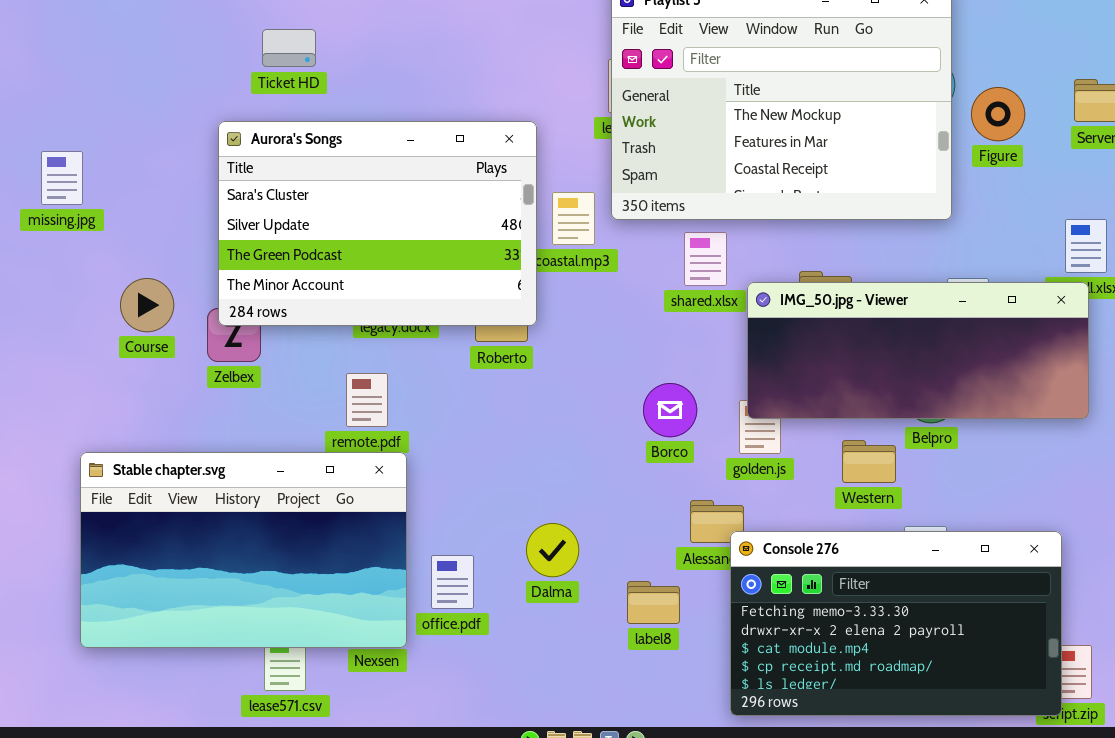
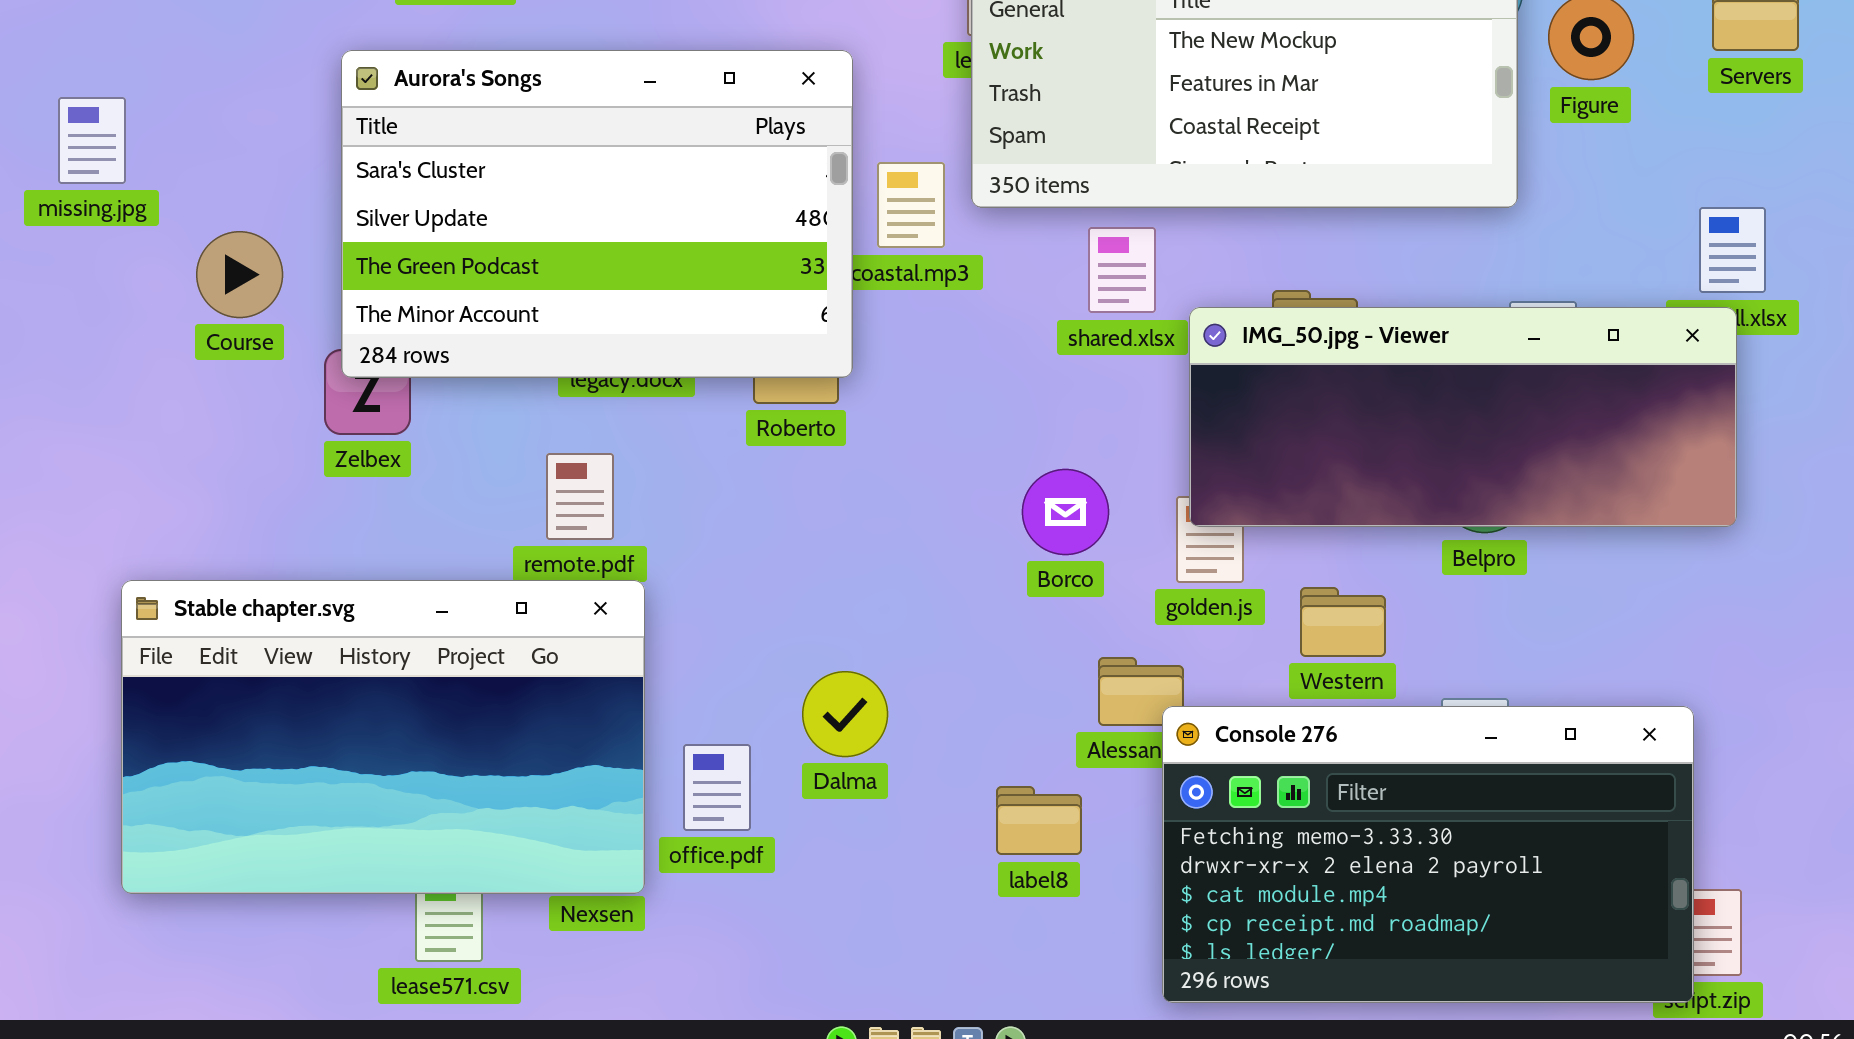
Course: [120,278,174,332] -> [196,231,283,318], moved
Western: [842,440,896,483] -> [1300,587,1386,657], moved
Dalma: [526,523,579,577] -> [802,671,888,757], moved

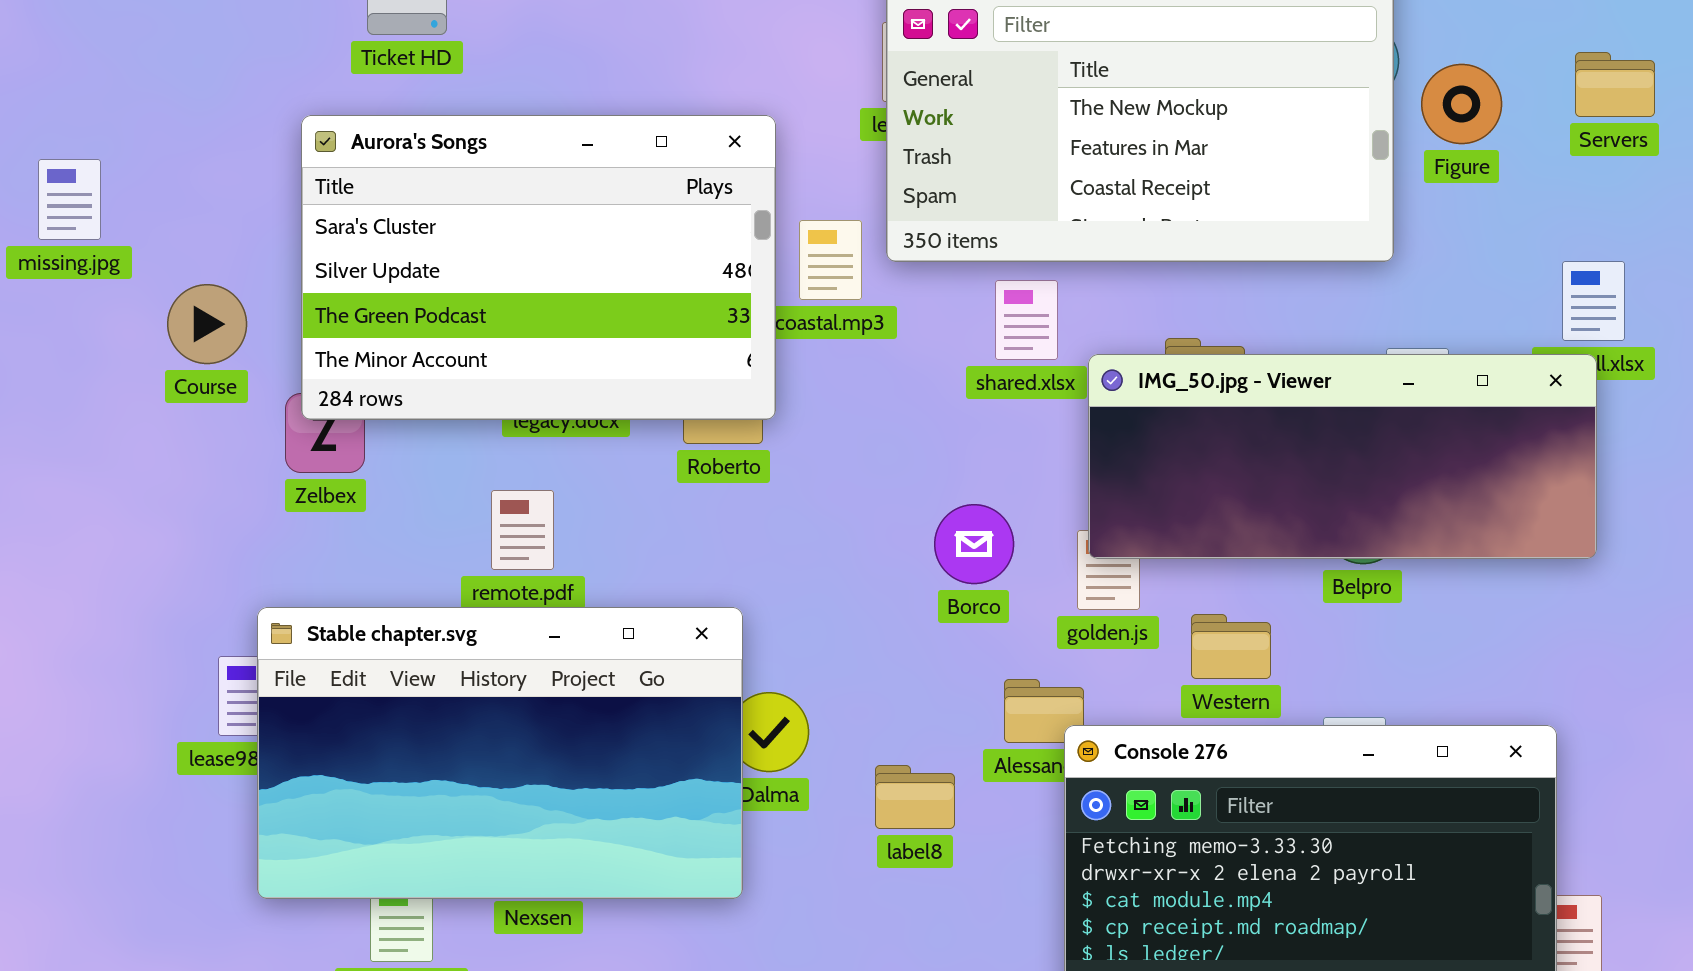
Stable chapter.svg: [121,580,645,894] -> [257,607,743,899], moved
label8: [996,786,1082,855] -> [875,765,955,829], moved

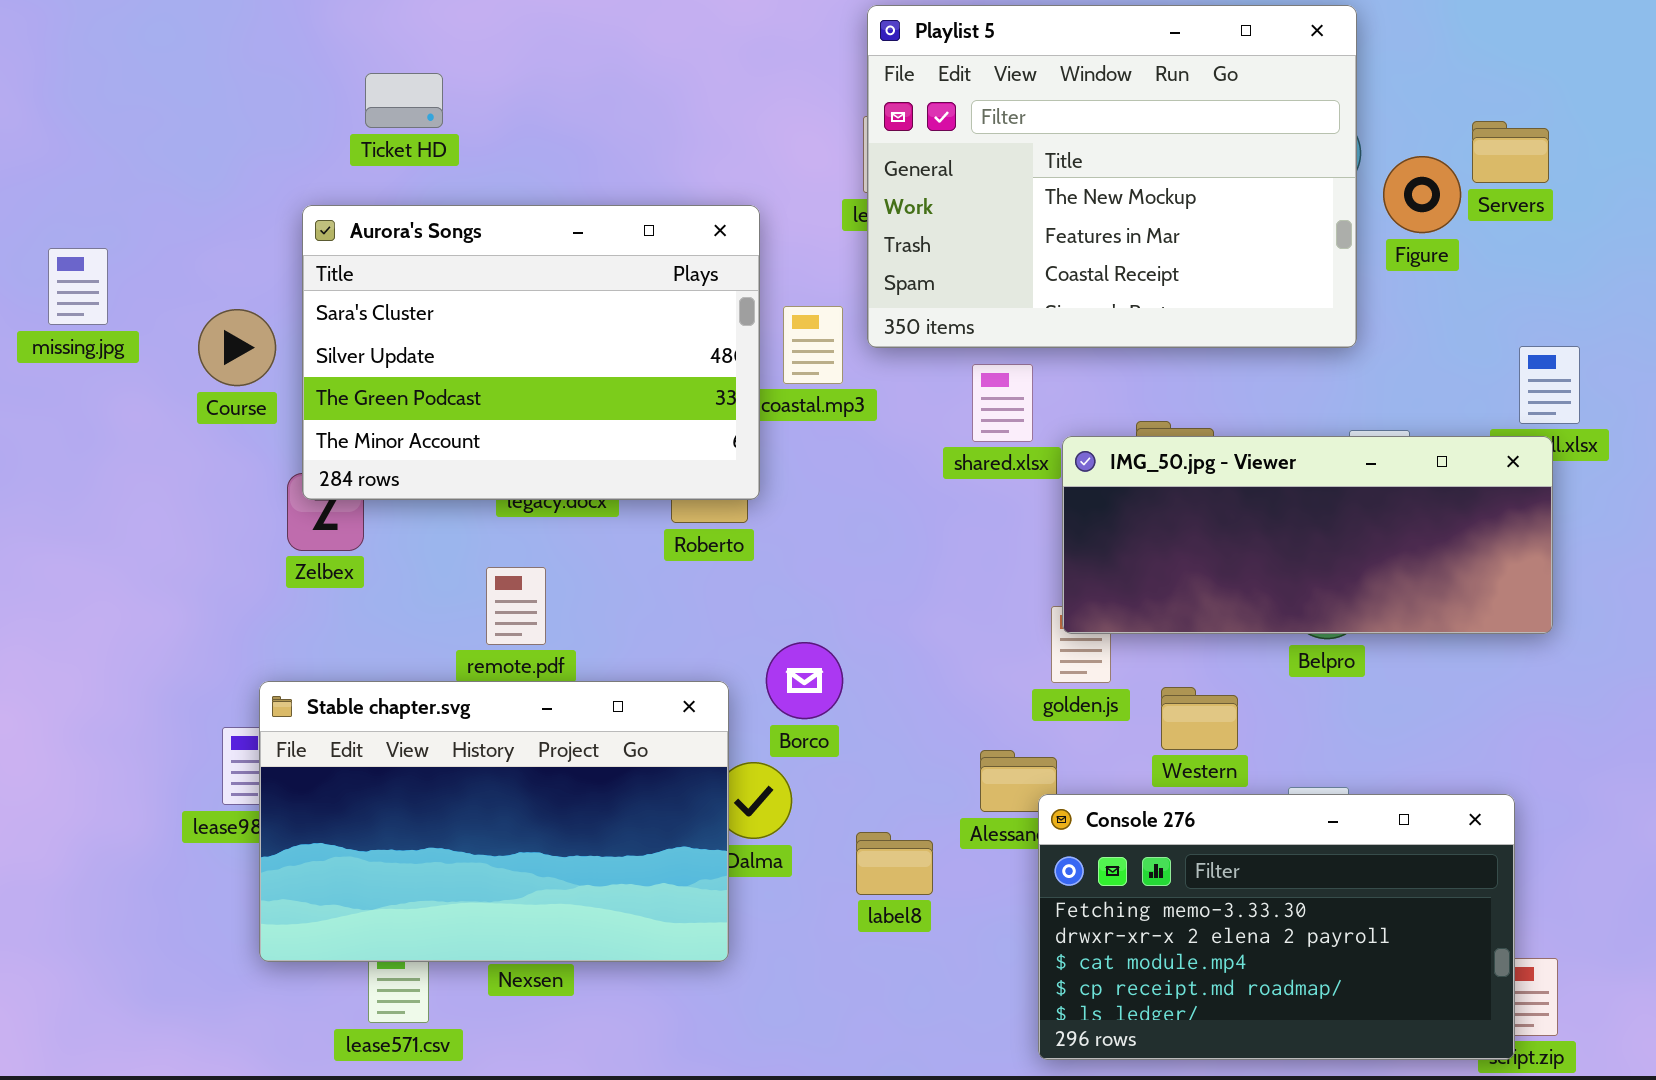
Servers: [1575,52,1655,117] -> [1472,121,1549,183], moved
Course: [167,284,247,364] -> [198,309,276,386], moved
Borco: [934,504,1014,584] -> [766,642,843,719], moved

